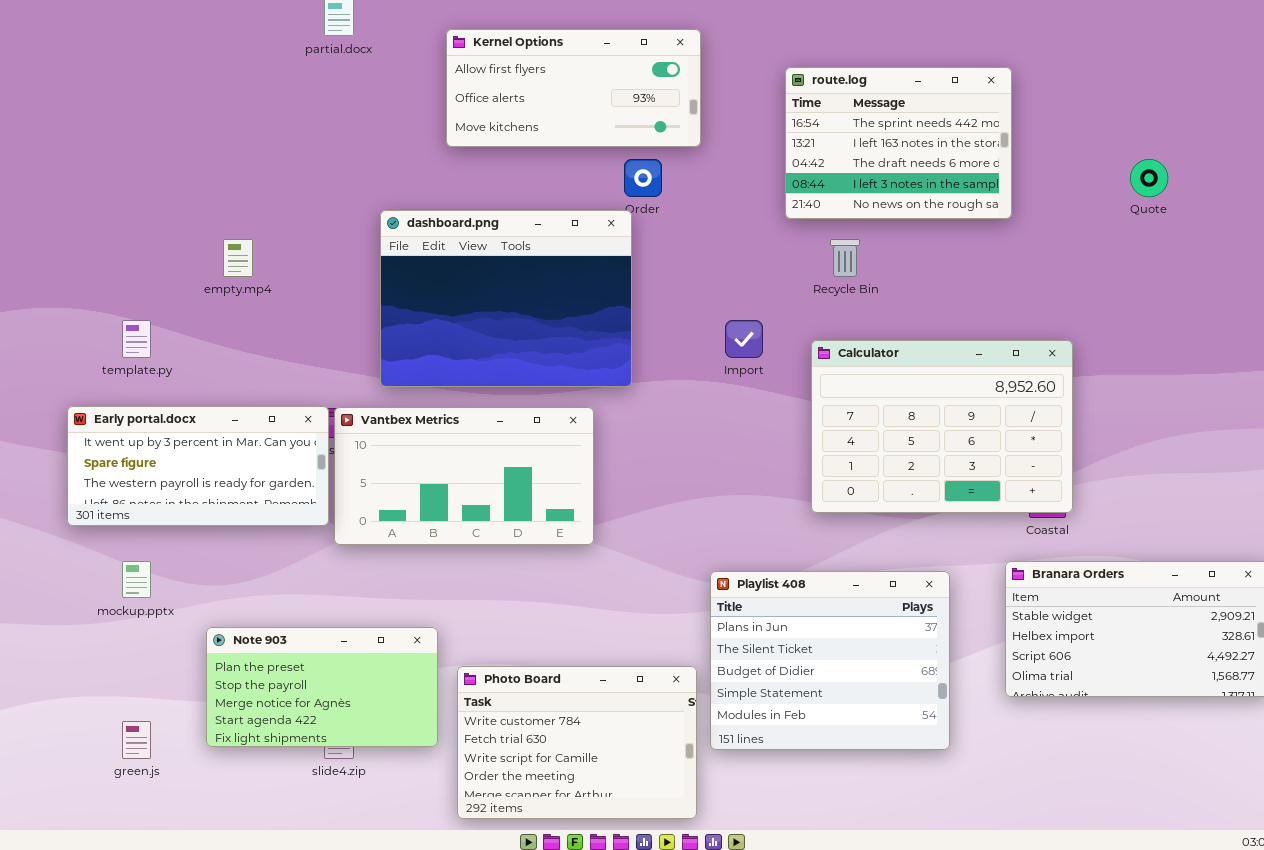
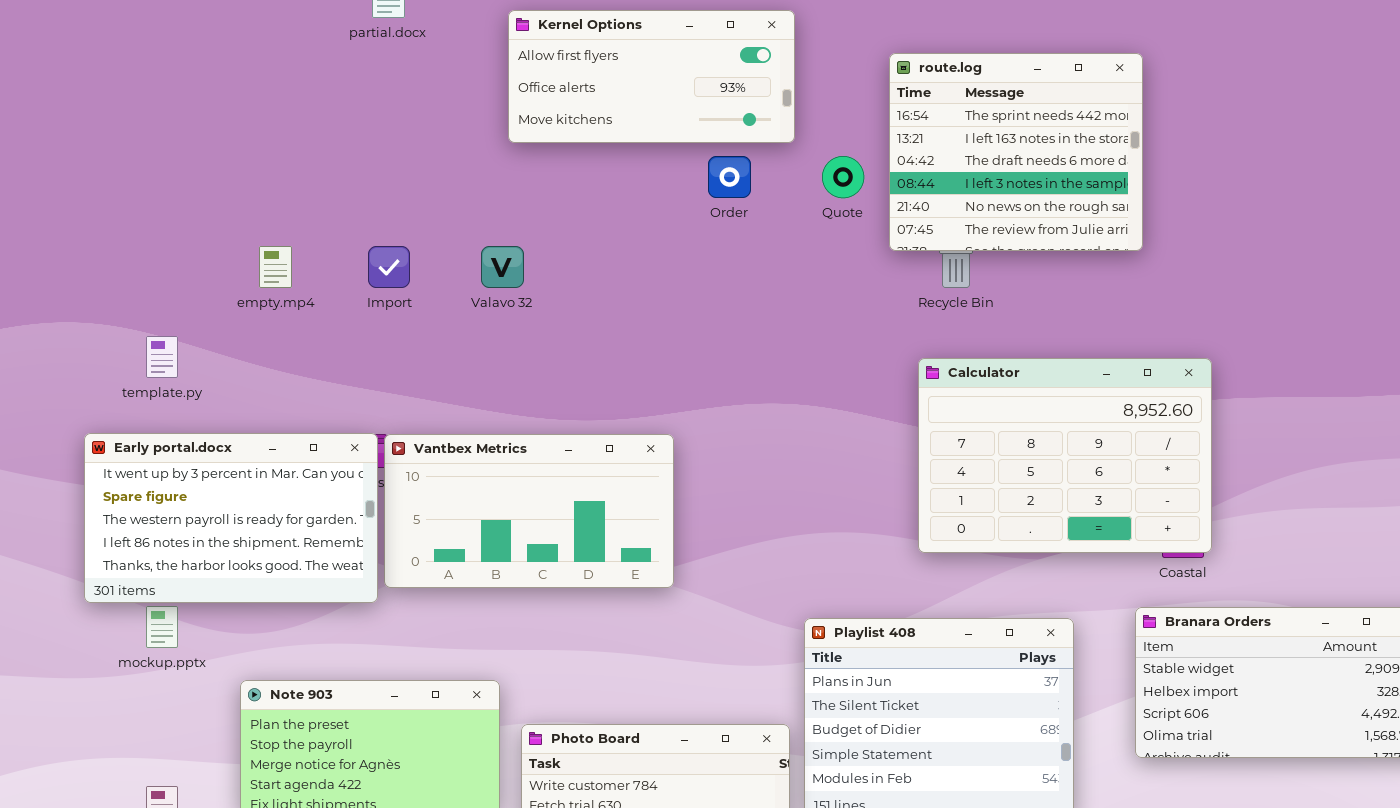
route.log: [785,67,1012,219] -> [889,53,1143,251], resized
Quote: [1130,159,1168,197] -> [822,156,864,198], moved
dashboard.png: [380,210,632,387] -> none, closed
Import: [725,320,763,358] -> [368,246,410,288], moved
Early portal.docx: [67,406,329,526] -> [84,433,378,603], resized

